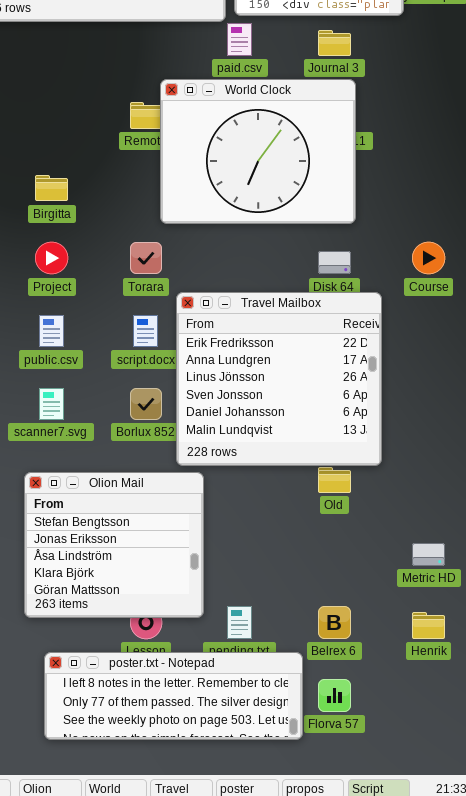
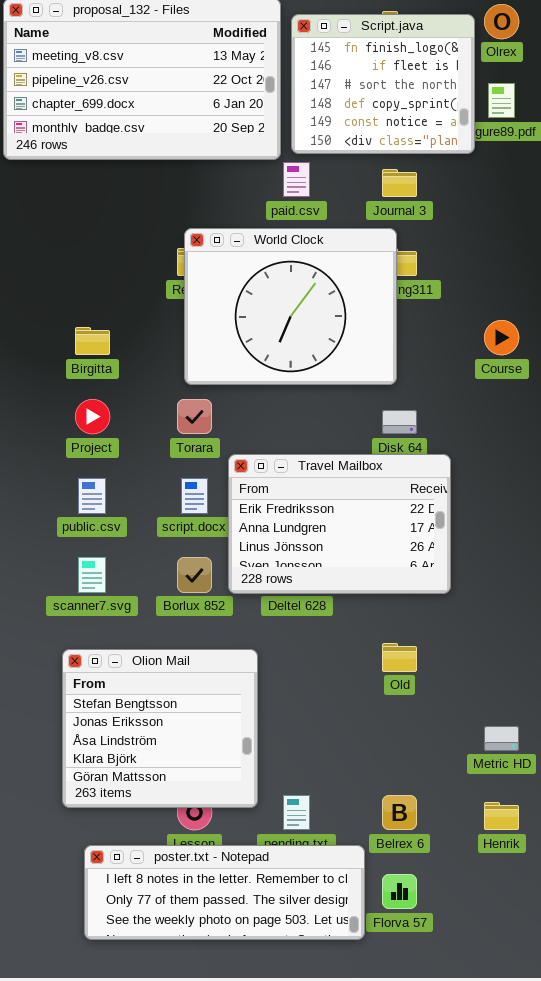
World Clock: [160,79,356,224] -> [184,228,397,385], moved
Course: [412,242,445,274] -> [484,320,519,355], moved
Travel Mailbox: [176,292,382,466] -> [228,454,451,594], resized

